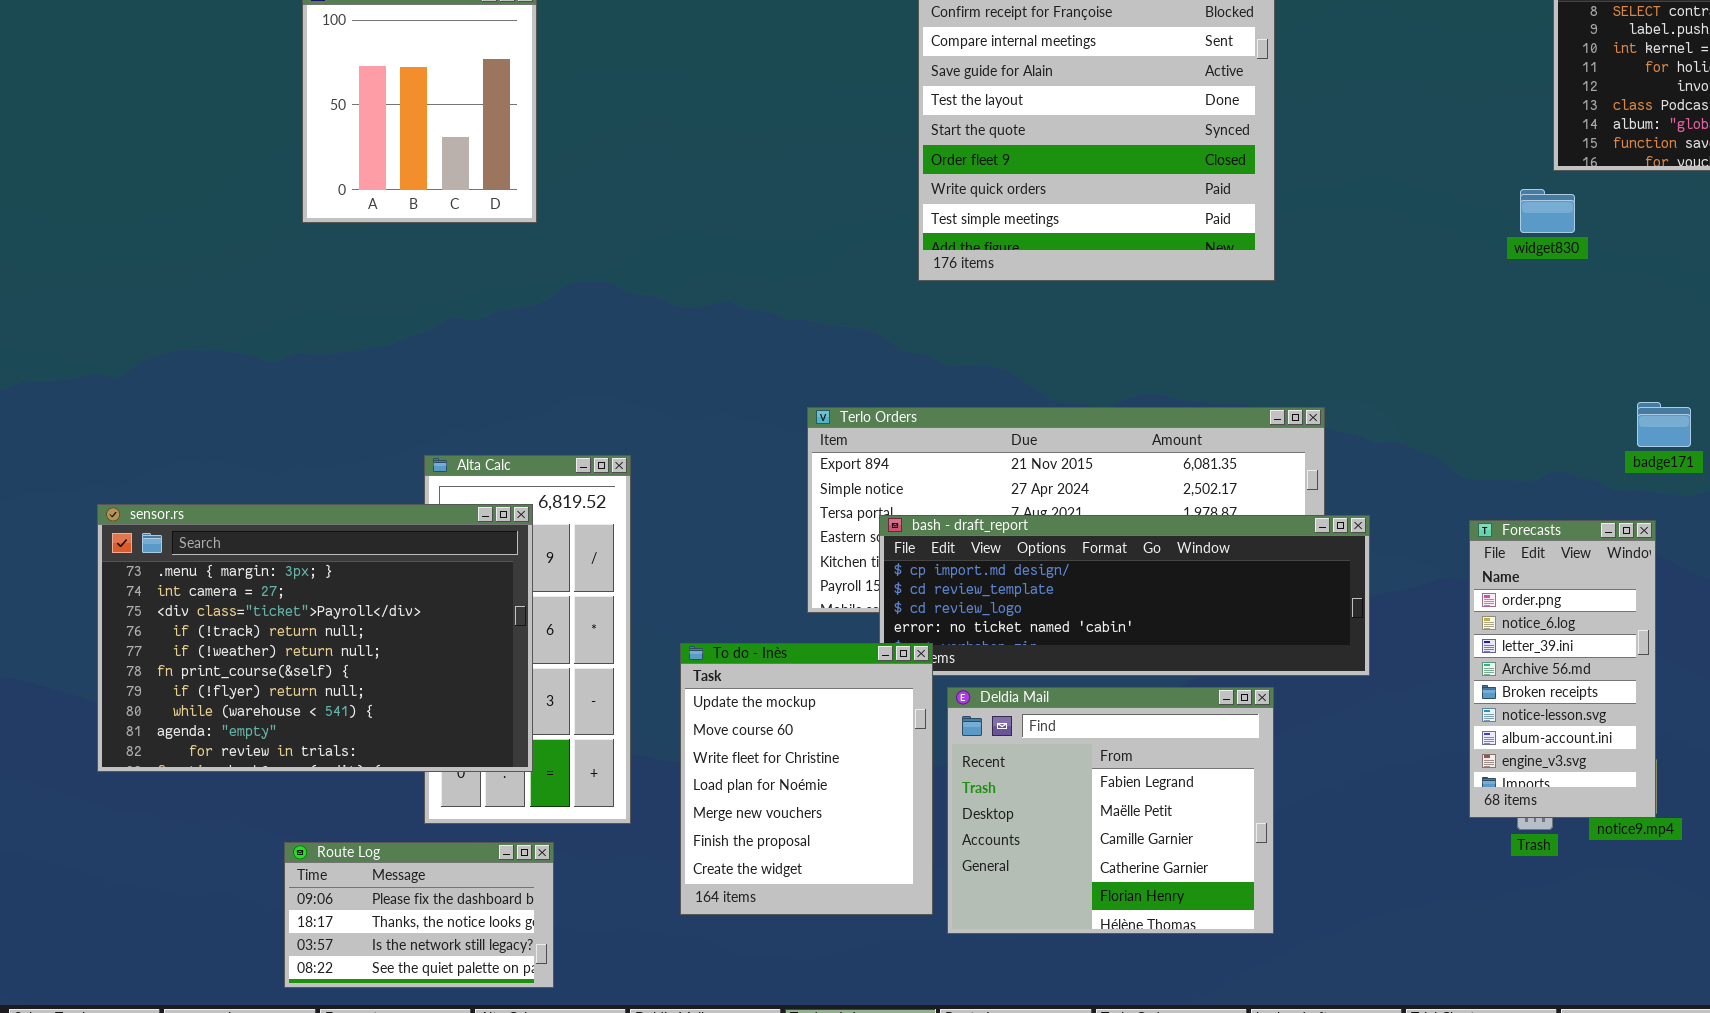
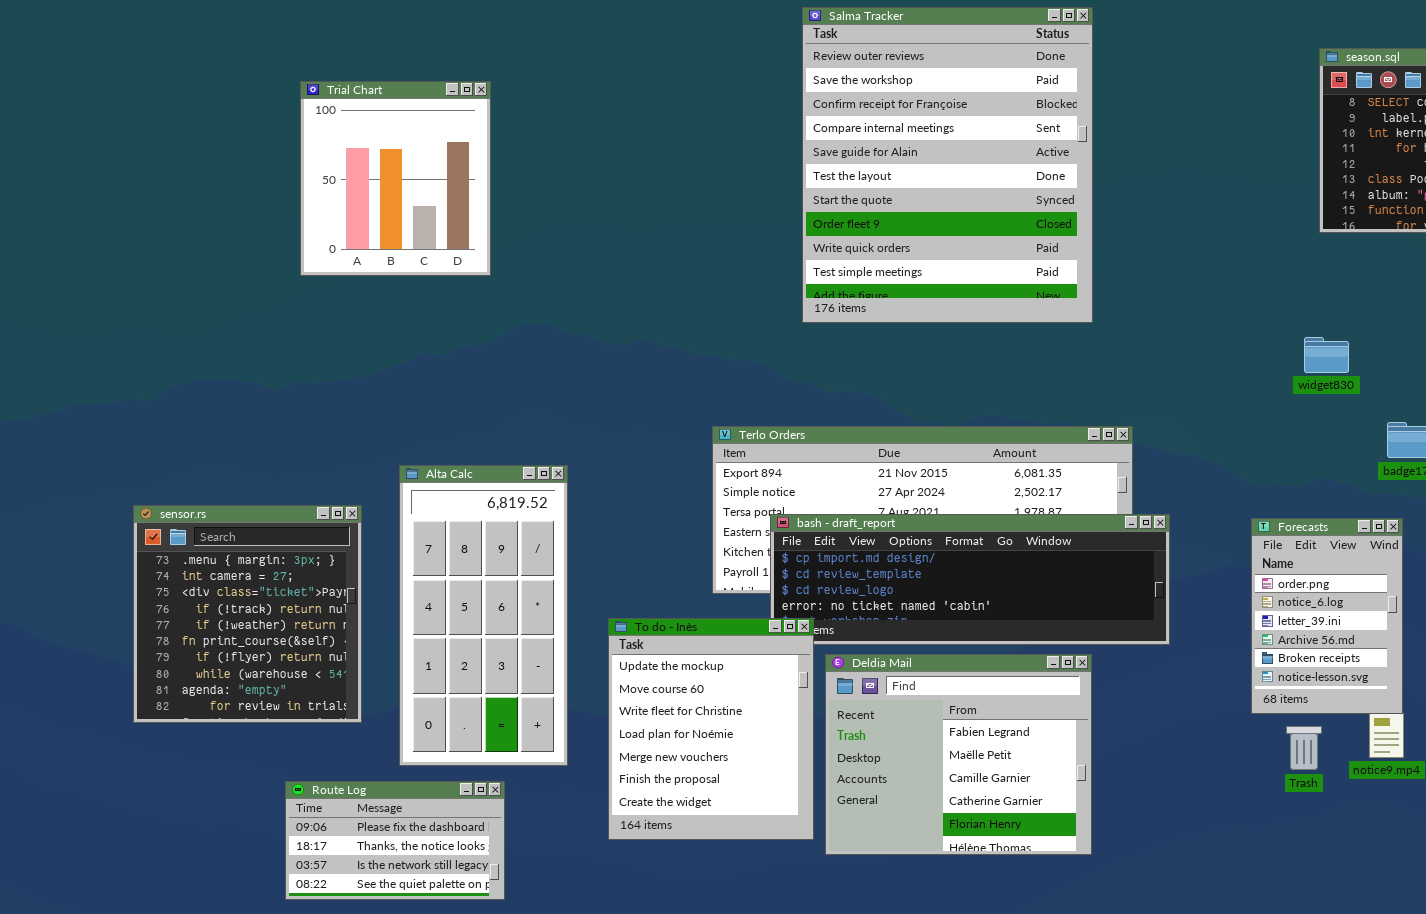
widget830: [1520,189,1575,233] -> [1304,337,1349,373], moved
sensor.rs: [97,504,533,772] -> [133,505,362,723], resized
Forecasts: [1469,520,1656,818] -> [1251,518,1403,714], resized

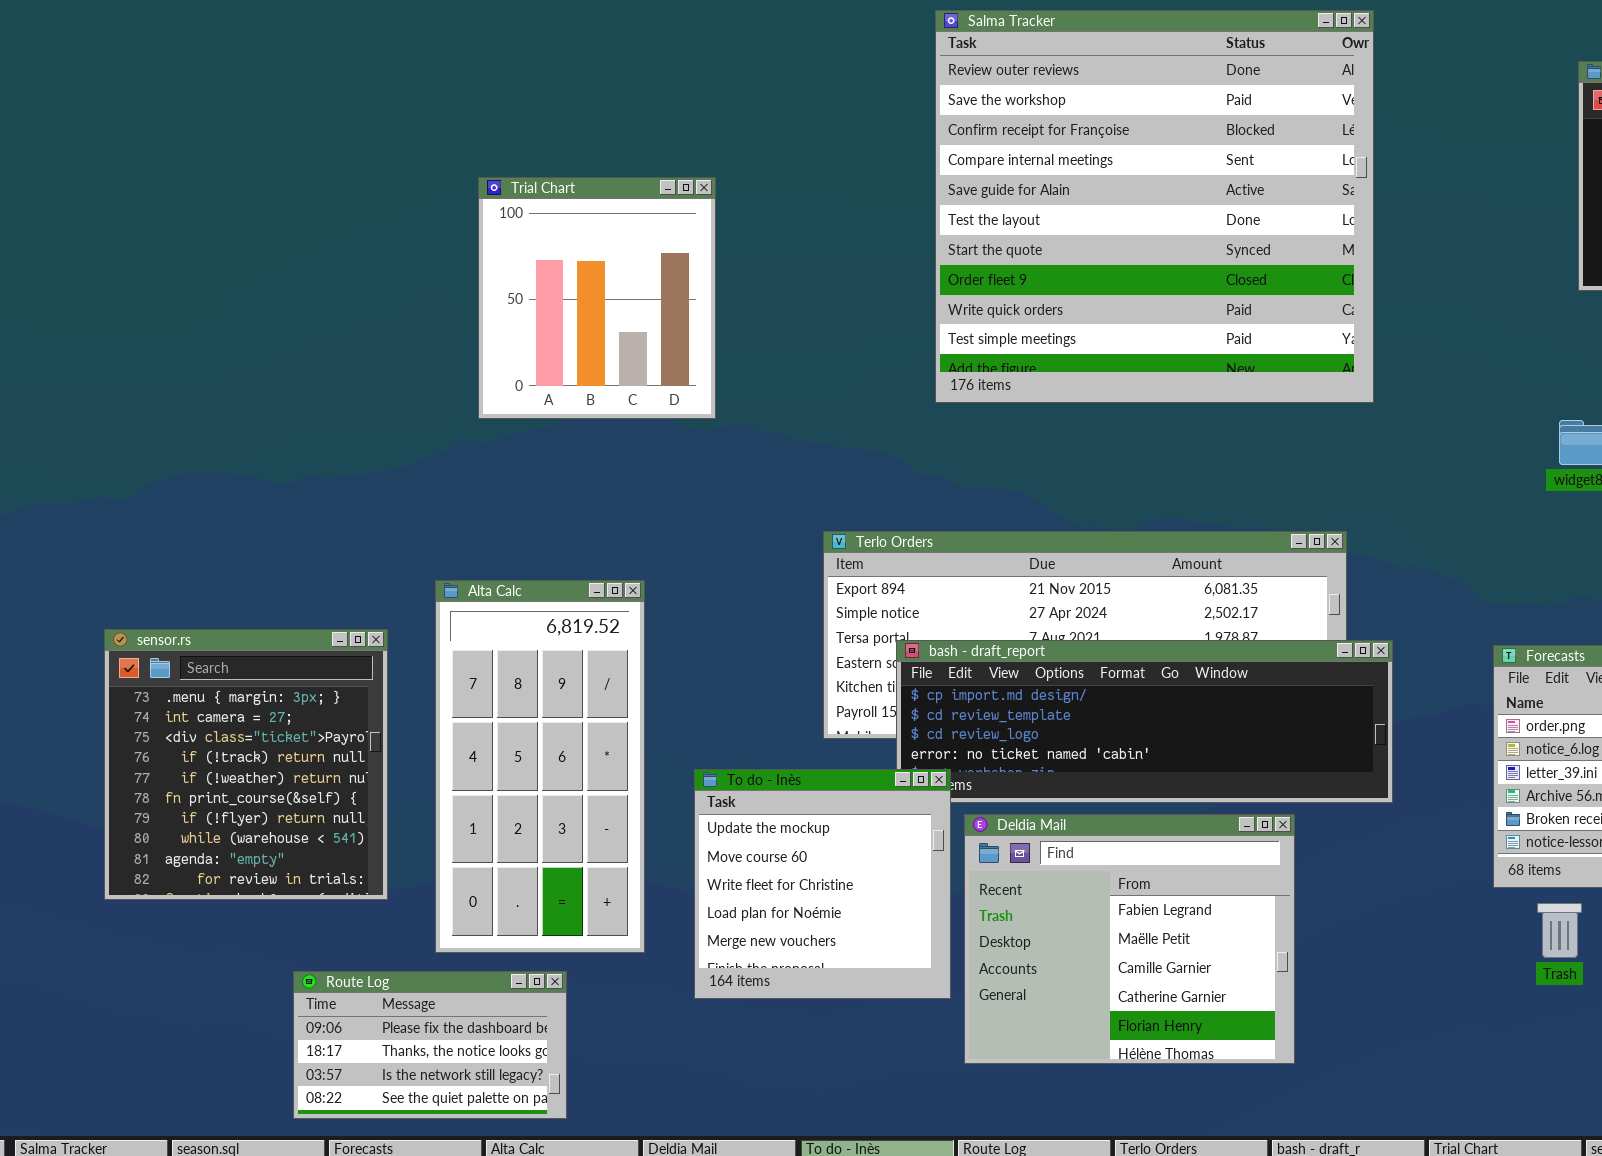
Salma Tracker: [802,7,1093,323] -> [935,10,1374,403], resized
Trial Chart: [300,81,491,276] -> [478,177,716,419], moved
To do - Inès: [608,618,814,840] -> [694,769,951,999], resized

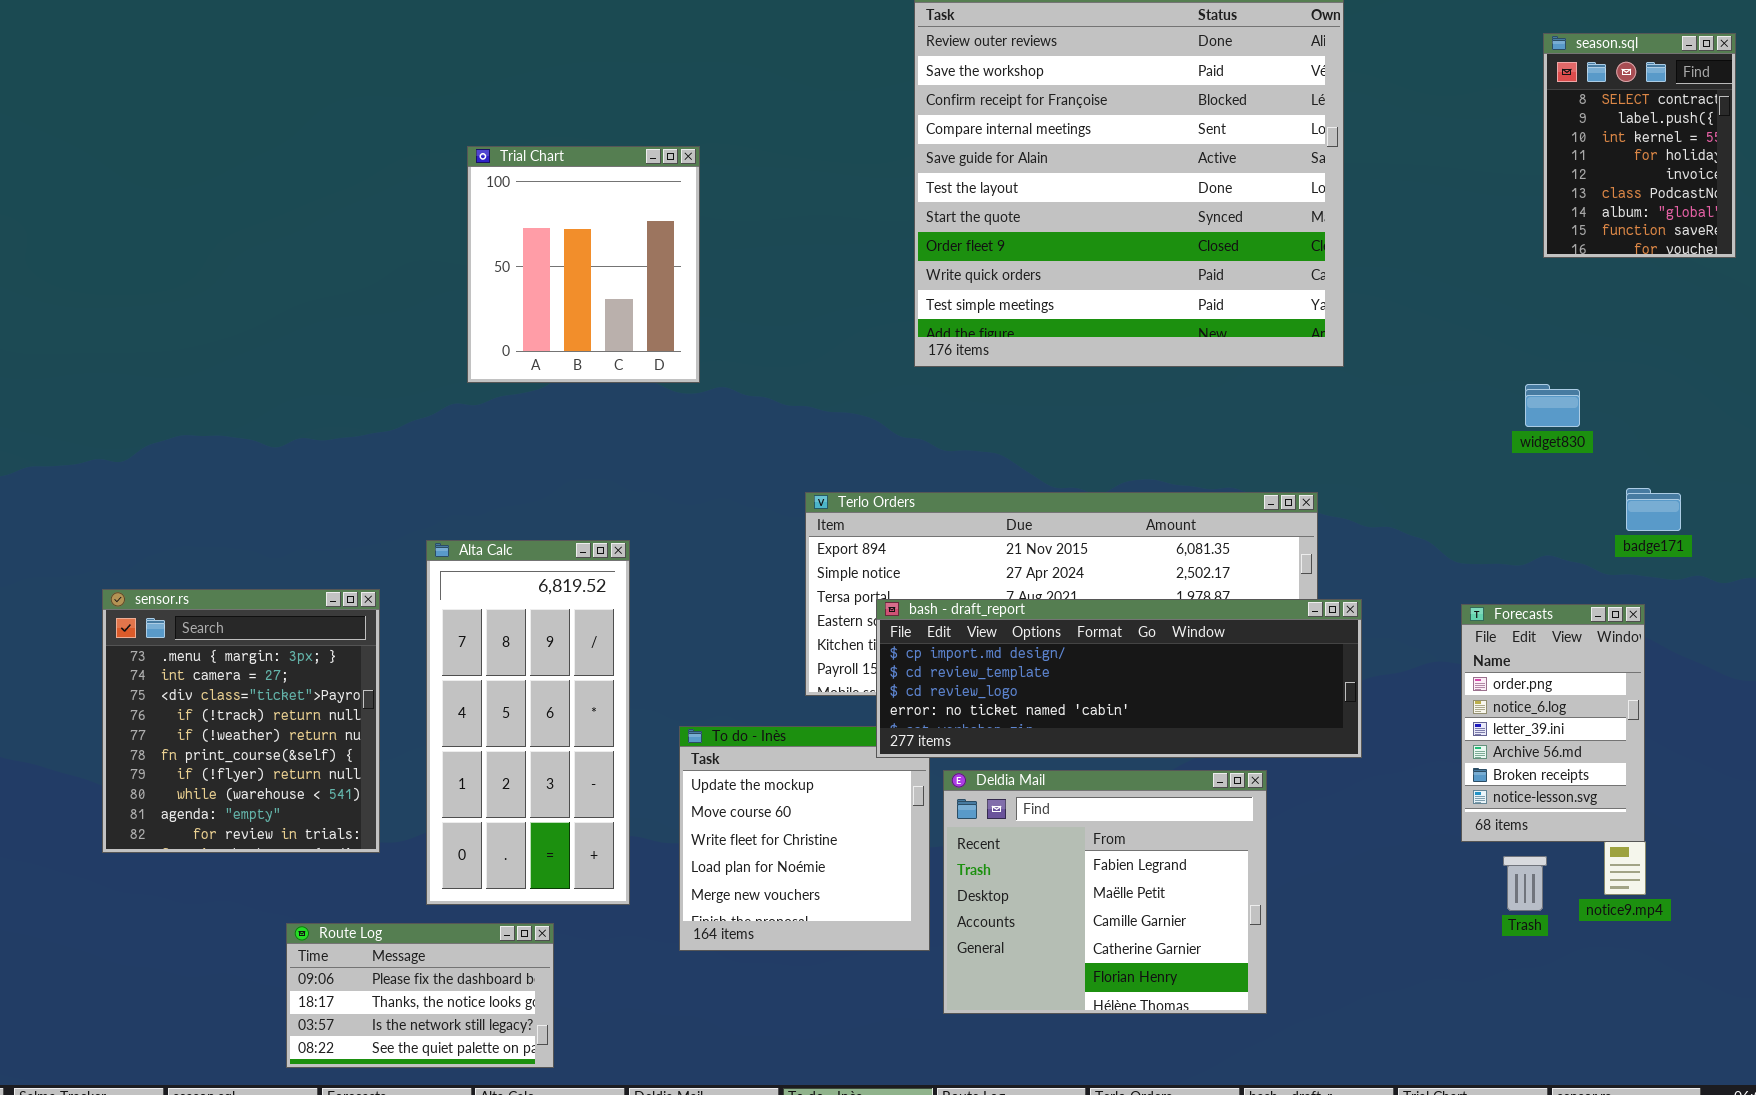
bash - draft_report: [896,640,1393,803] -> [876,599,1362,758], raised

